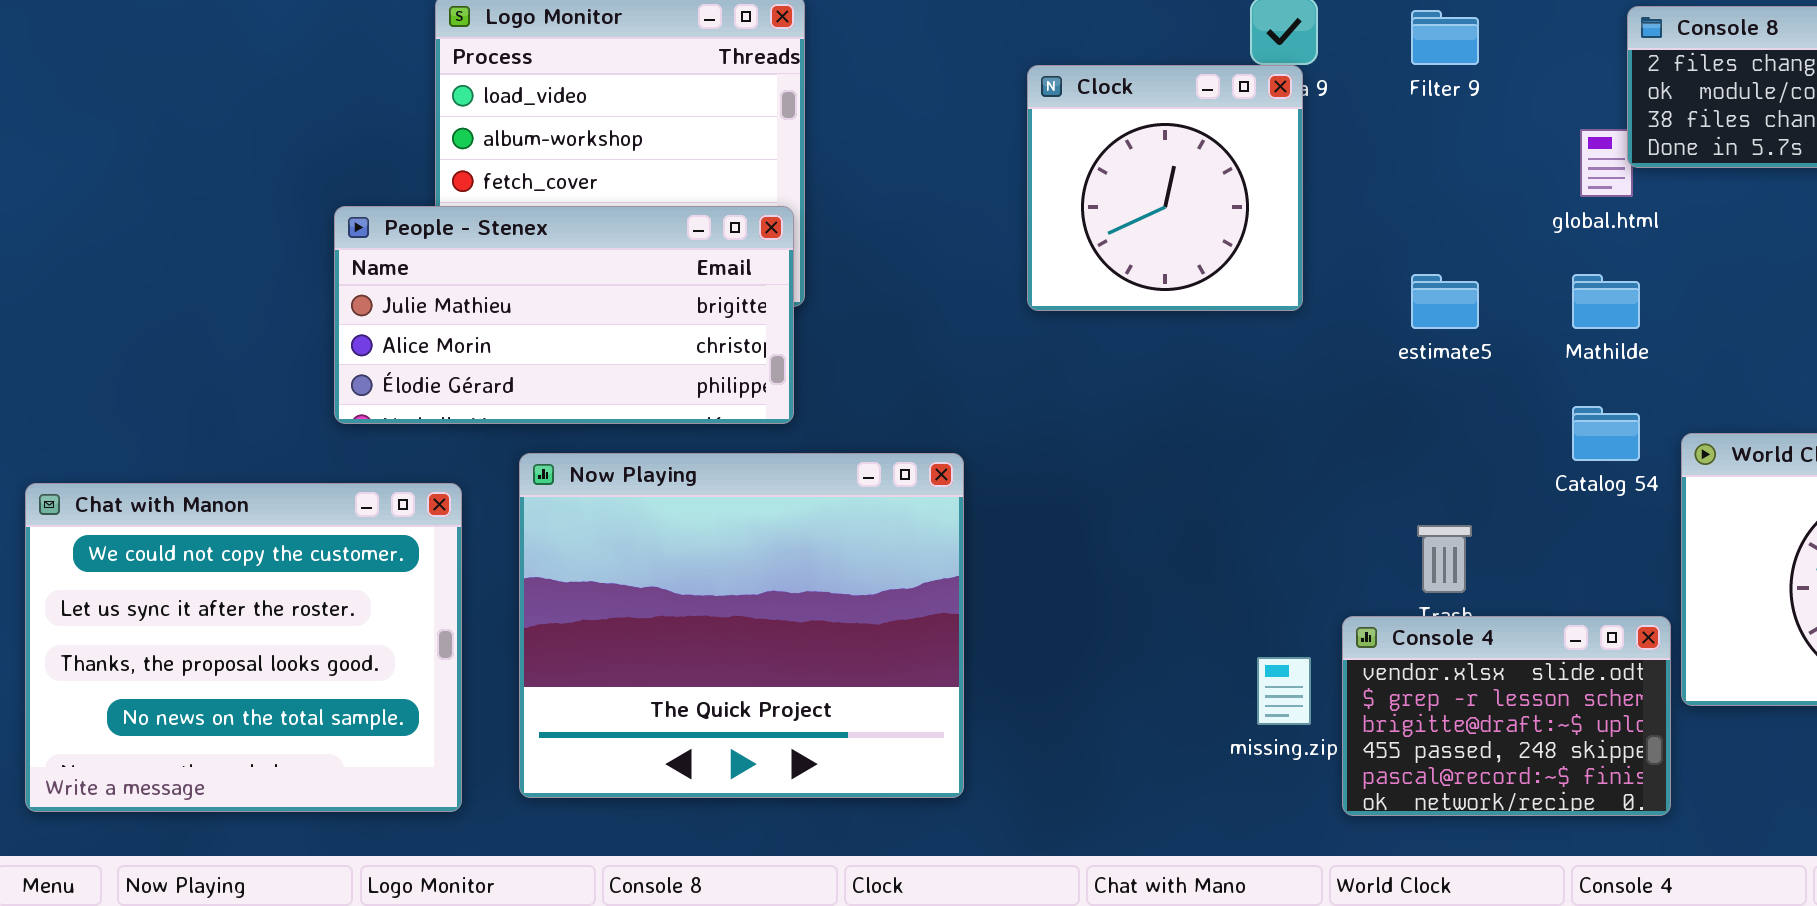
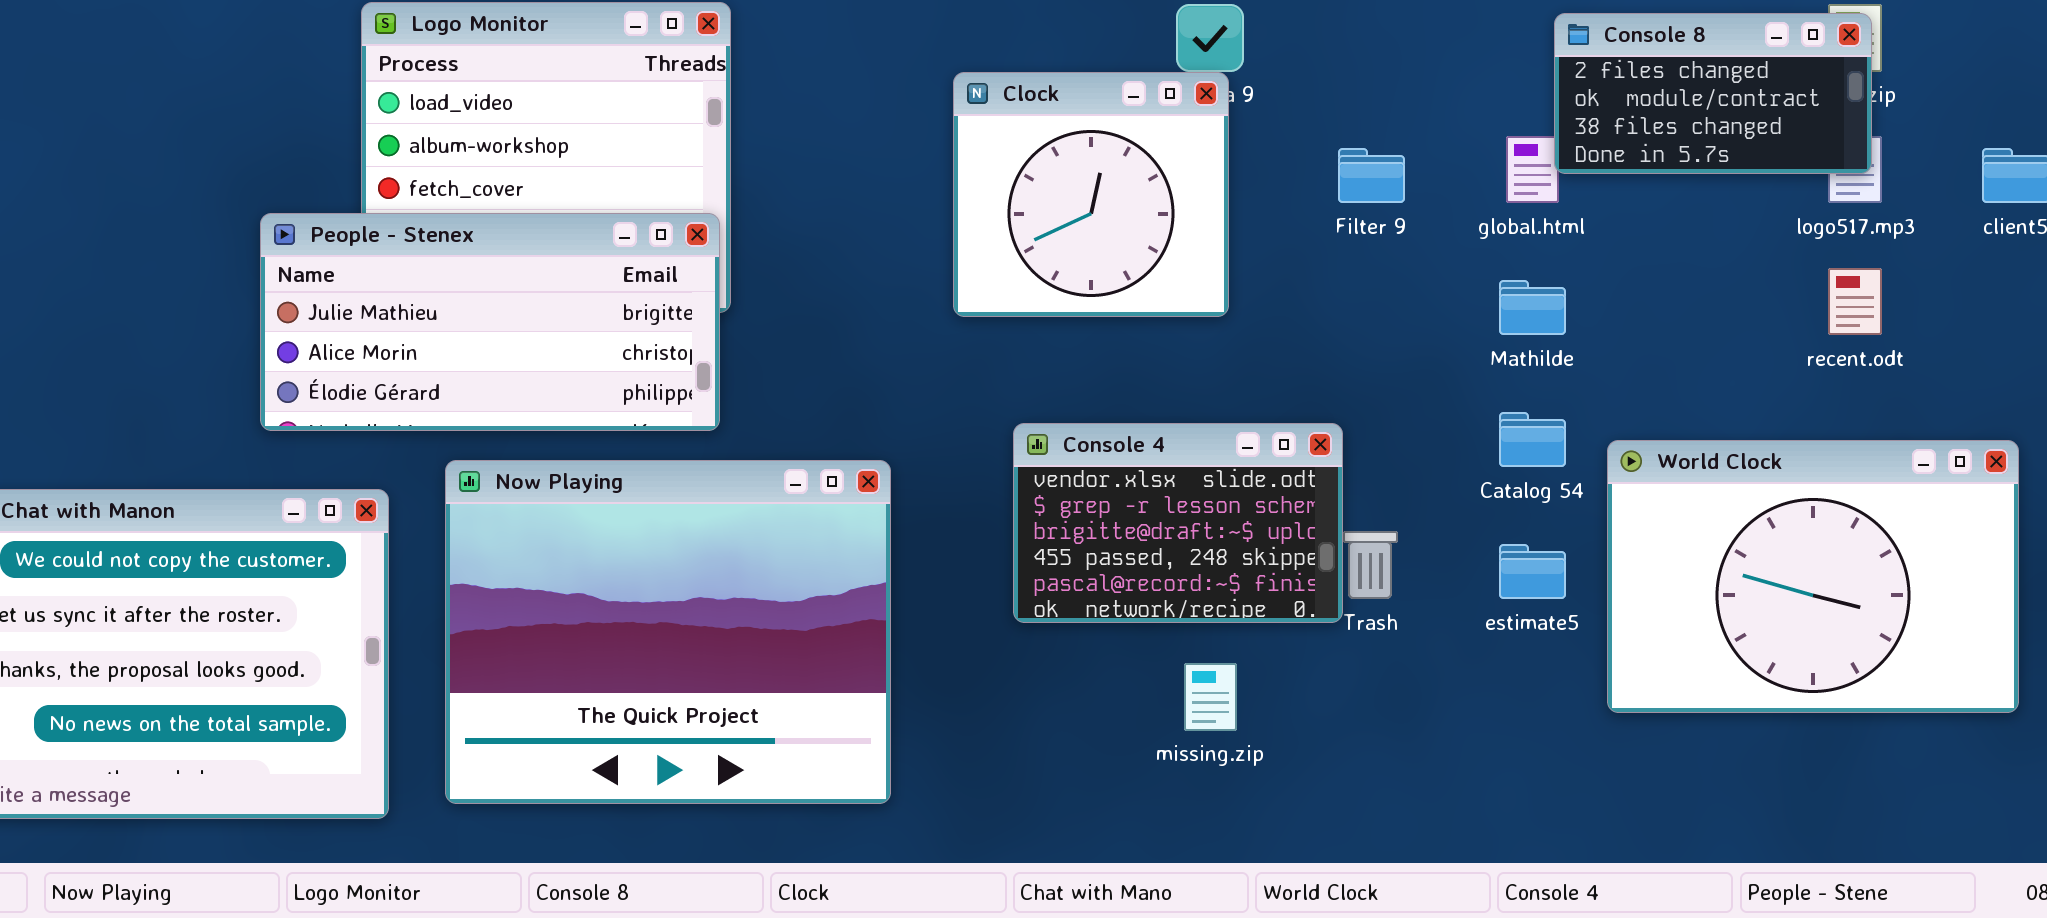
Filter 9: [1411,10,1479,65] -> [1338,148,1405,203], moved
estimate5: [1411,274,1479,329] -> [1499,544,1566,599], moved
Console 4: [1342,616,1671,816] -> [1013,423,1343,623], moved

